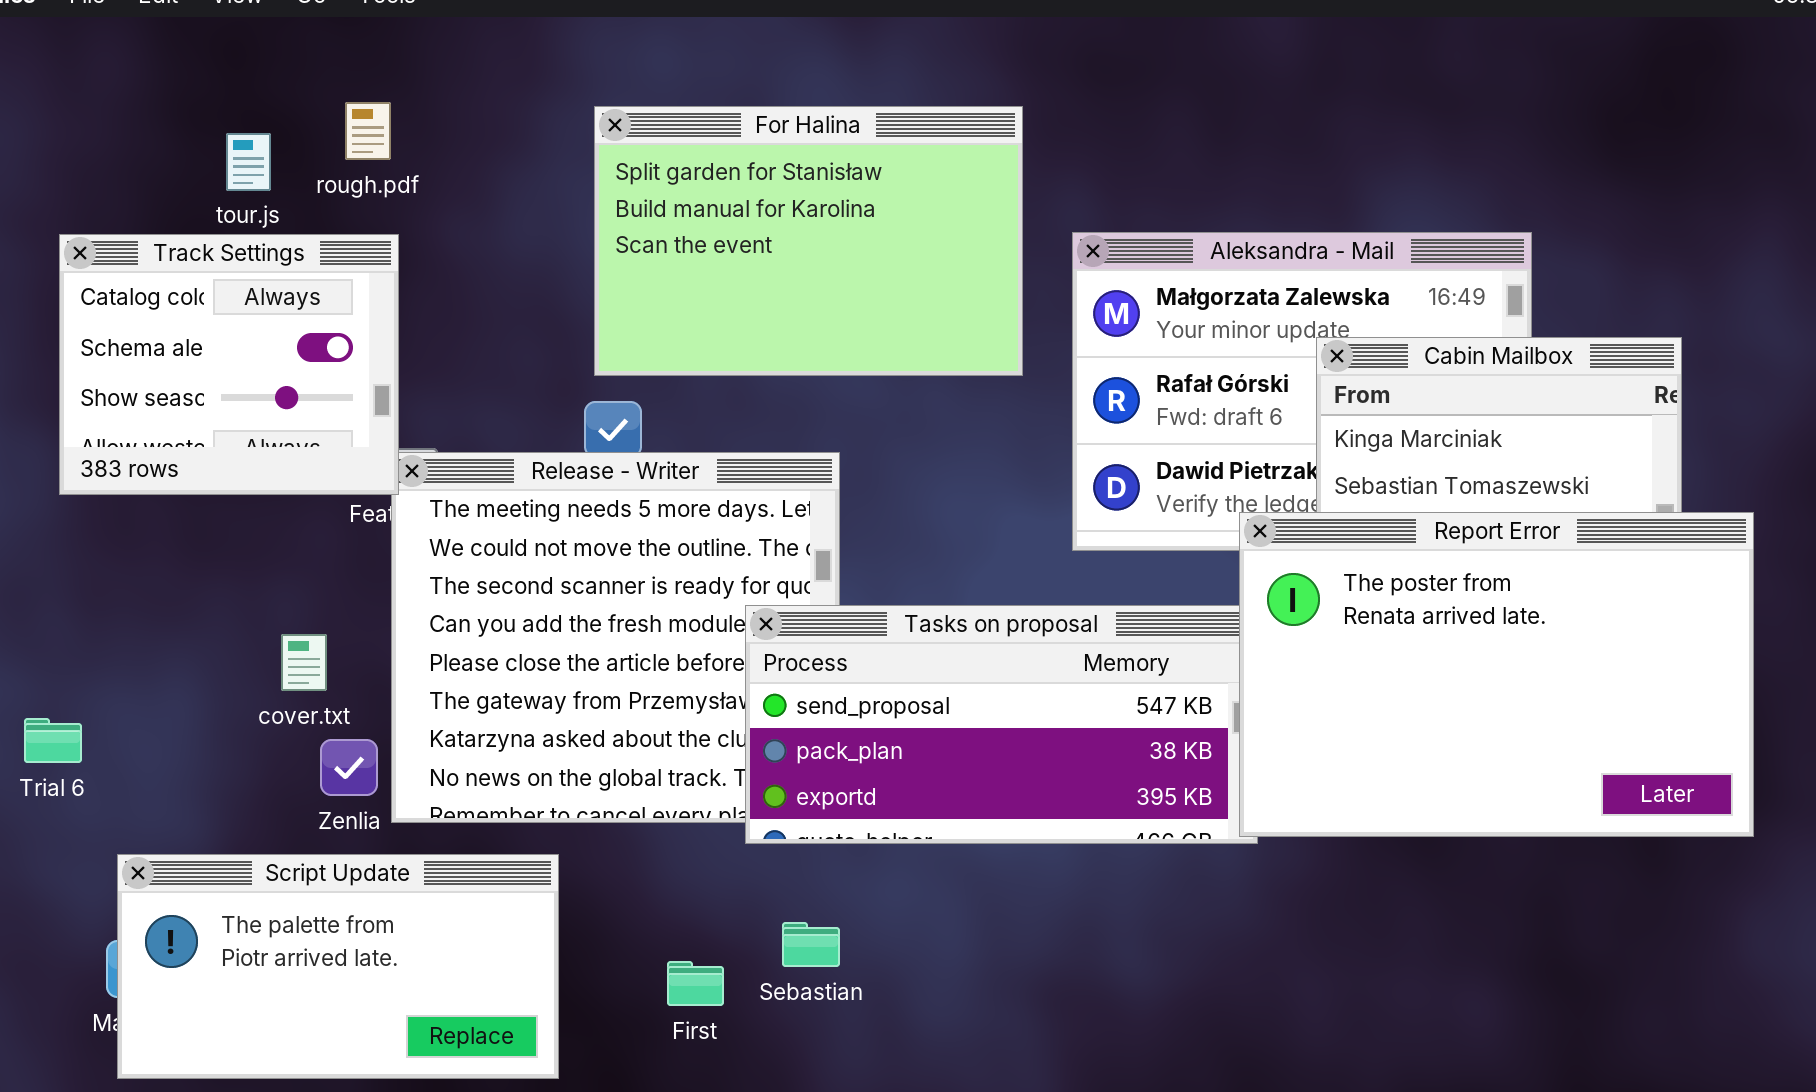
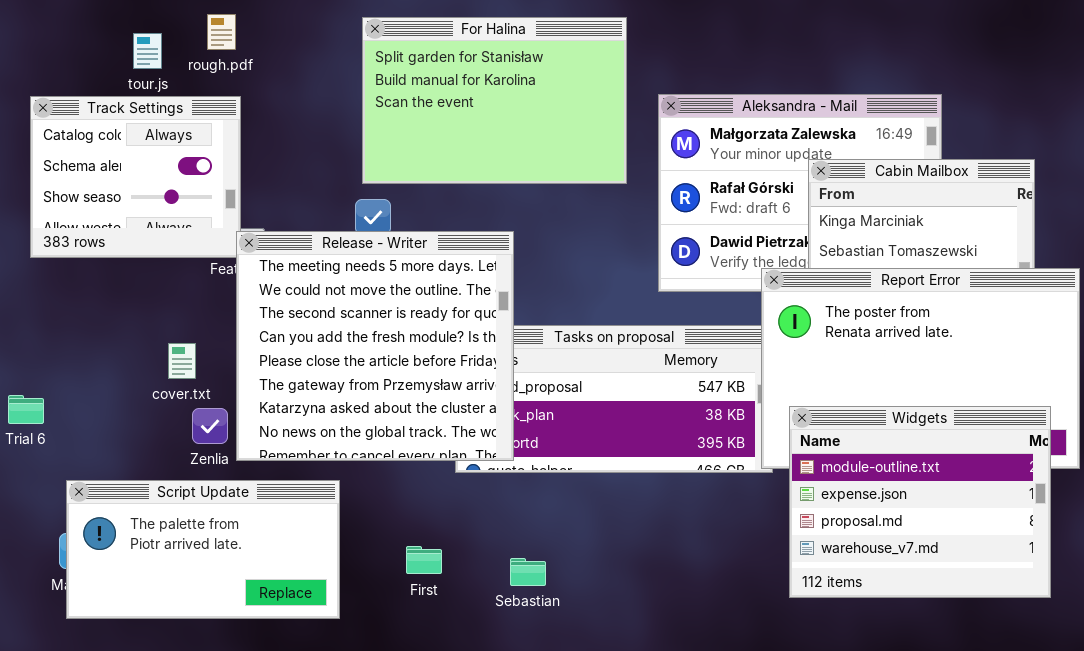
Release - Writer: [391,452,840,823] -> [236,231,514,461], raised
Widgets: none -> [789,406,1051,598], opened
Sebastian: [782,922,840,967] -> [510,558,546,586], moved

